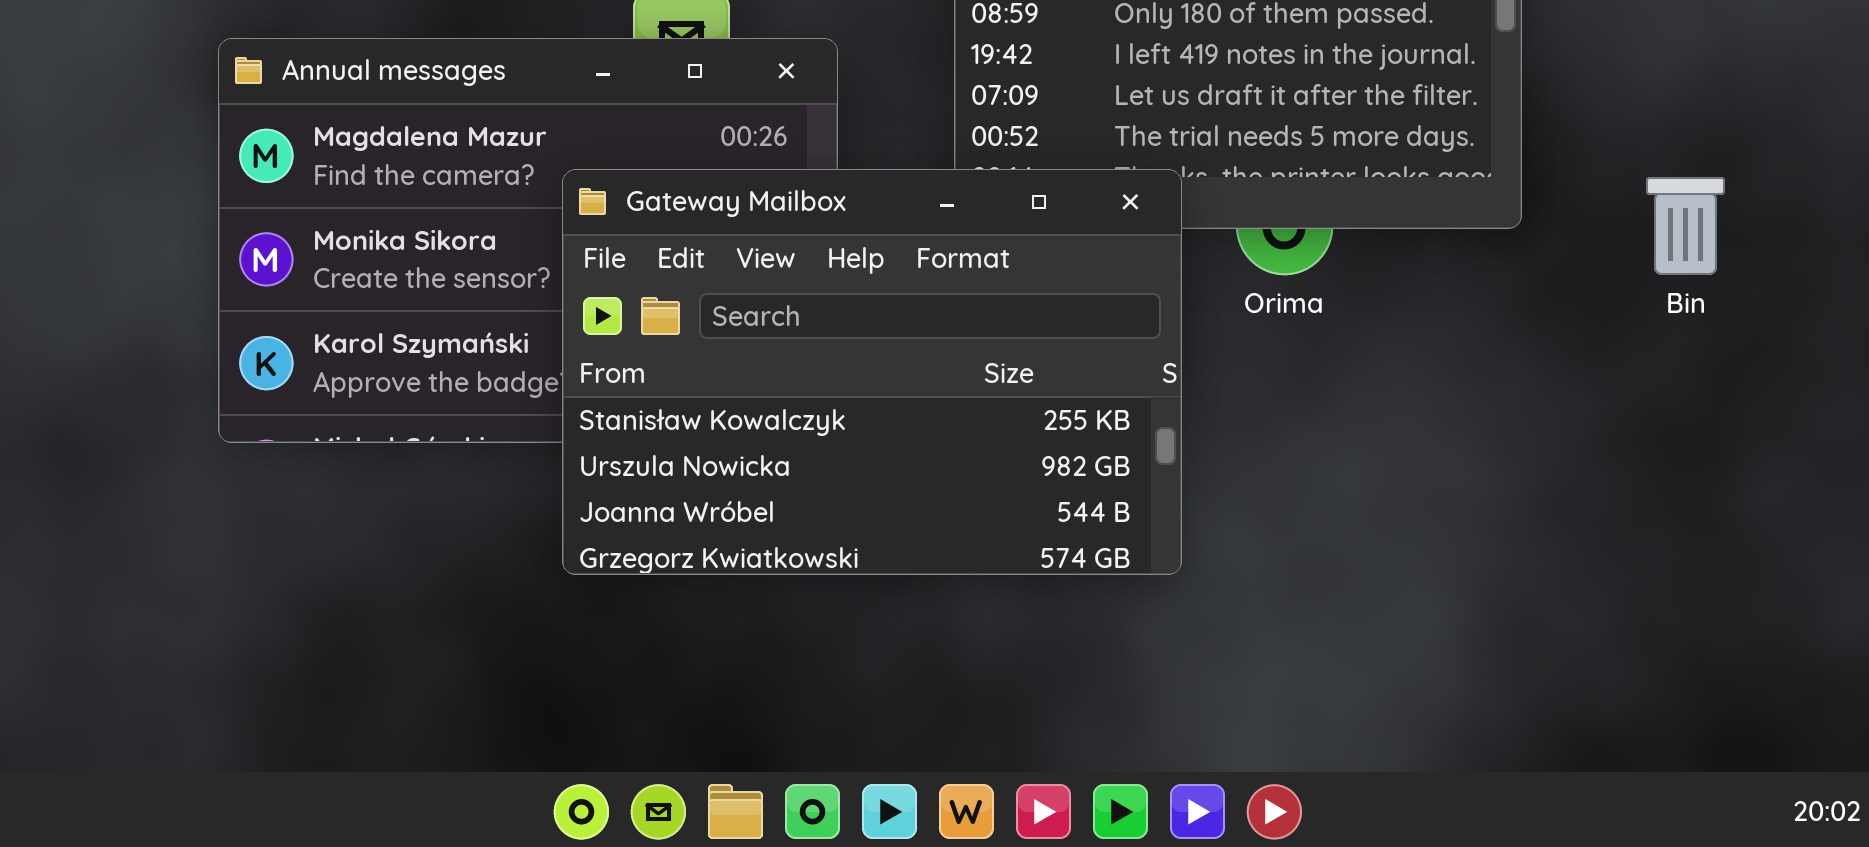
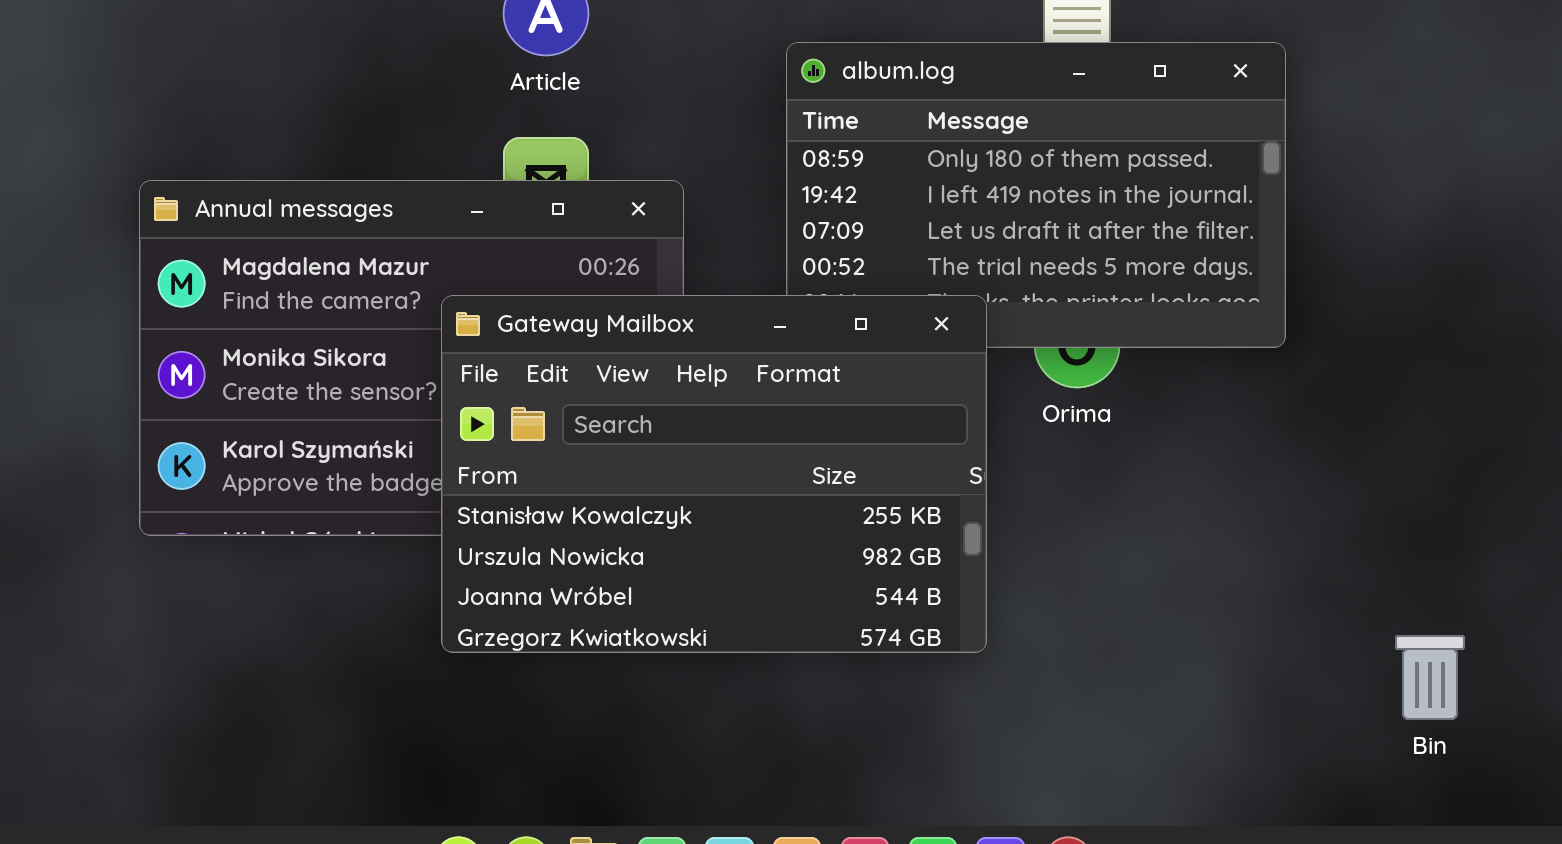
Bin: [1646,177,1725,275] -> [1395,635,1465,720], moved

